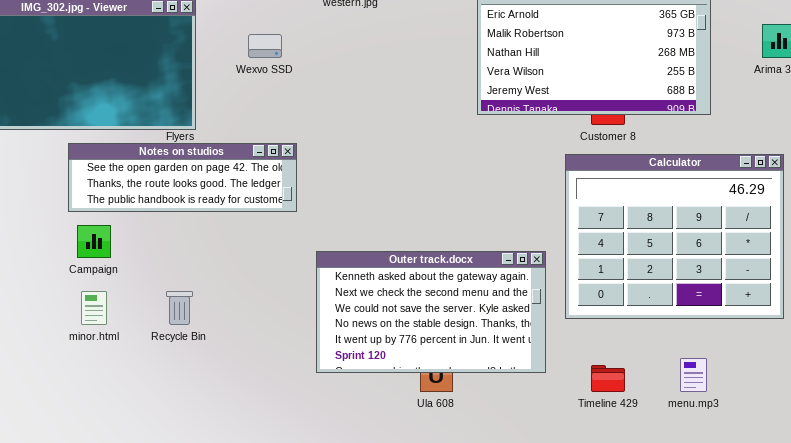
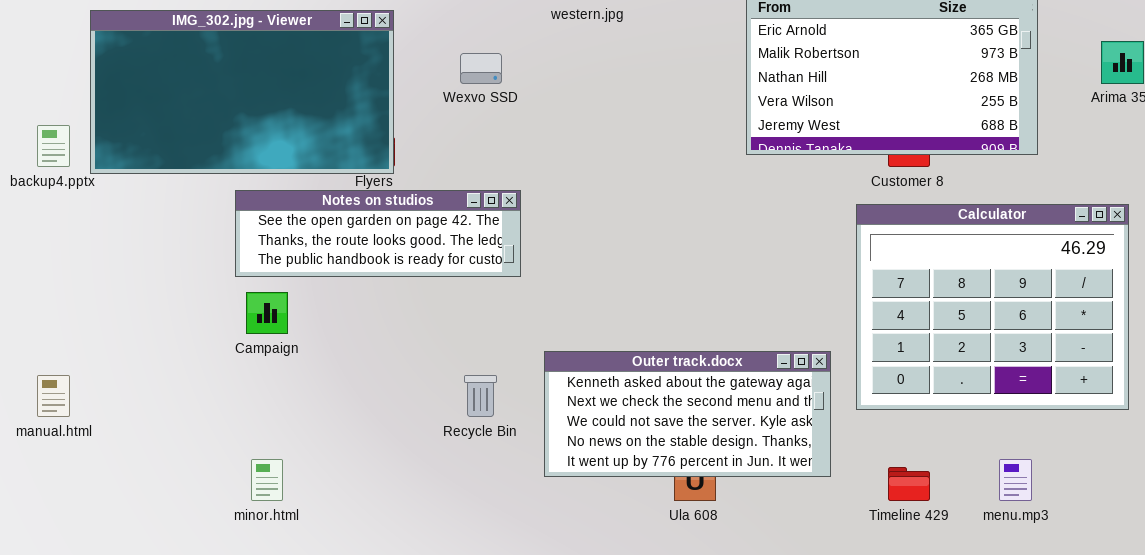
Outer track.docx: [316,251,546,373] -> [544,351,831,477], resized
minor.html: [81,291,107,325] -> [251,459,283,501], moved
Recycle Bin: [166,291,193,325] -> [464,375,497,417], moved

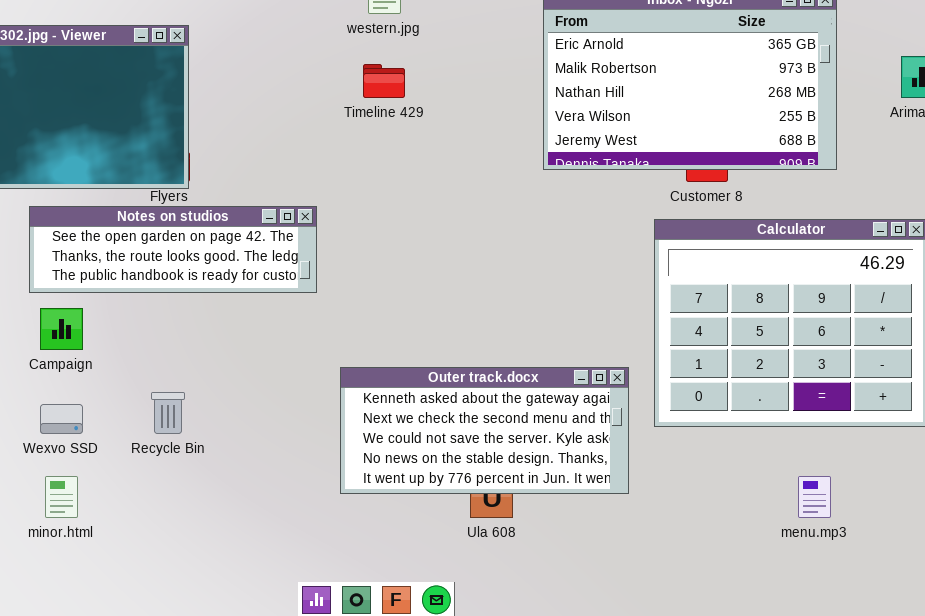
Wexvo SSD: [460,53,502,84] -> [40,404,83,434], moved
Recycle Bin: [464,375,497,417] -> [151,392,185,434], moved
Timeline 429: [888,467,930,501] -> [363,64,405,98], moved

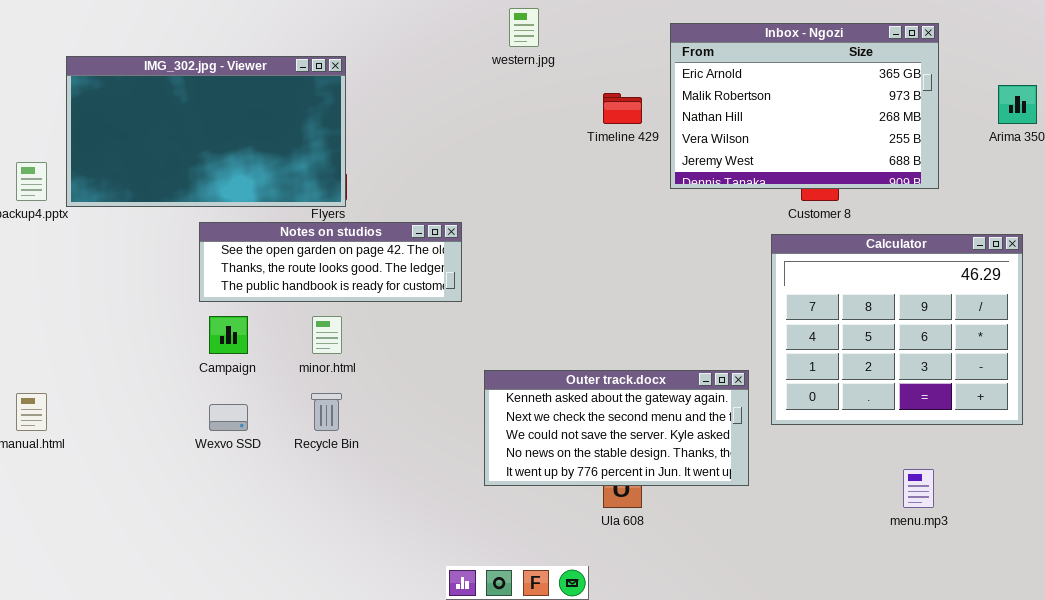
Timeline 429: [363,64,405,98] -> [603,93,642,124], moved
minor.html: [45,476,78,518] -> [312,316,342,354], moved

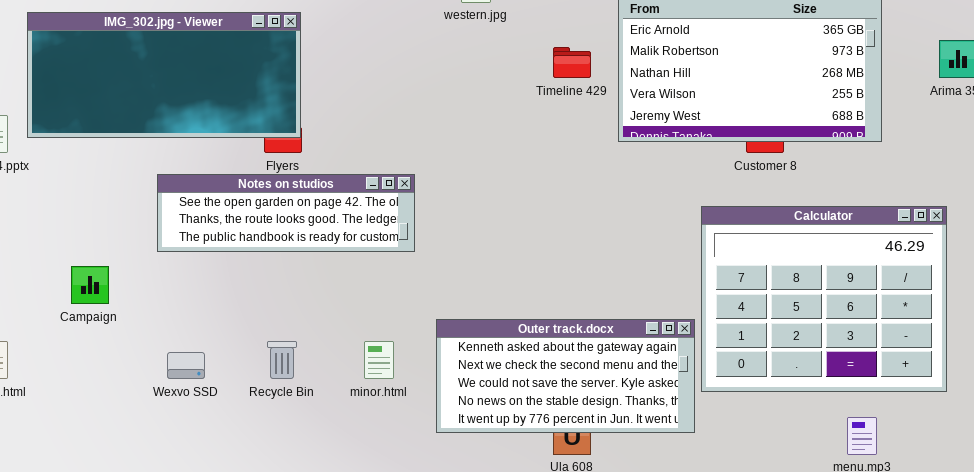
IMG_302.jpg - Viewer: [66,56,346,207] -> [27,12,301,138], resized
Calculator: [771,234,1023,425] -> [701,206,947,392], moved
Campaign: [209,316,248,354] -> [71,266,109,304], moved
minor.html: [312,316,342,354] -> [364,341,394,379], moved

